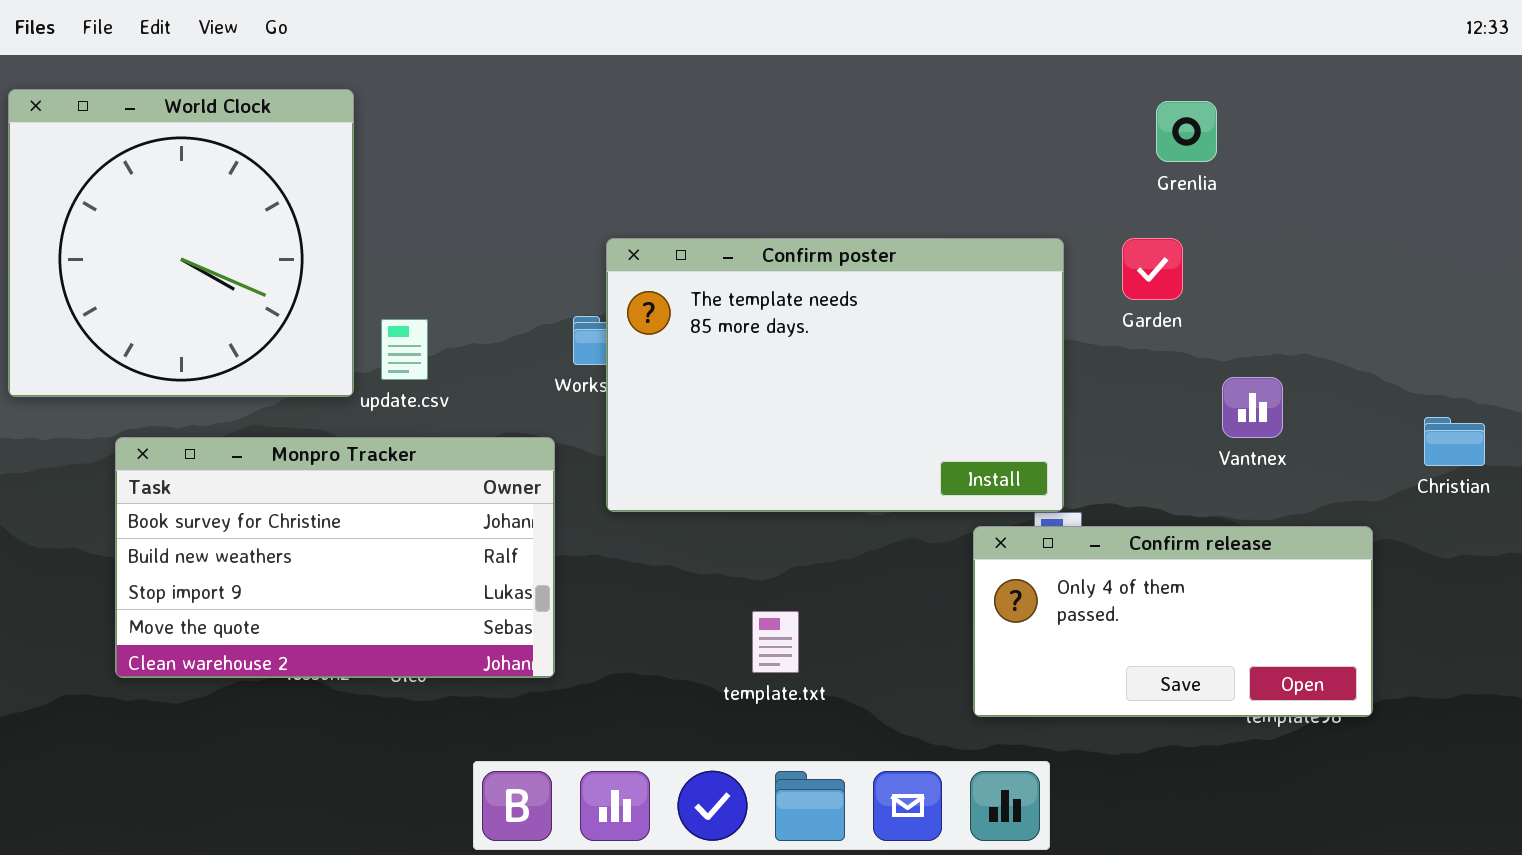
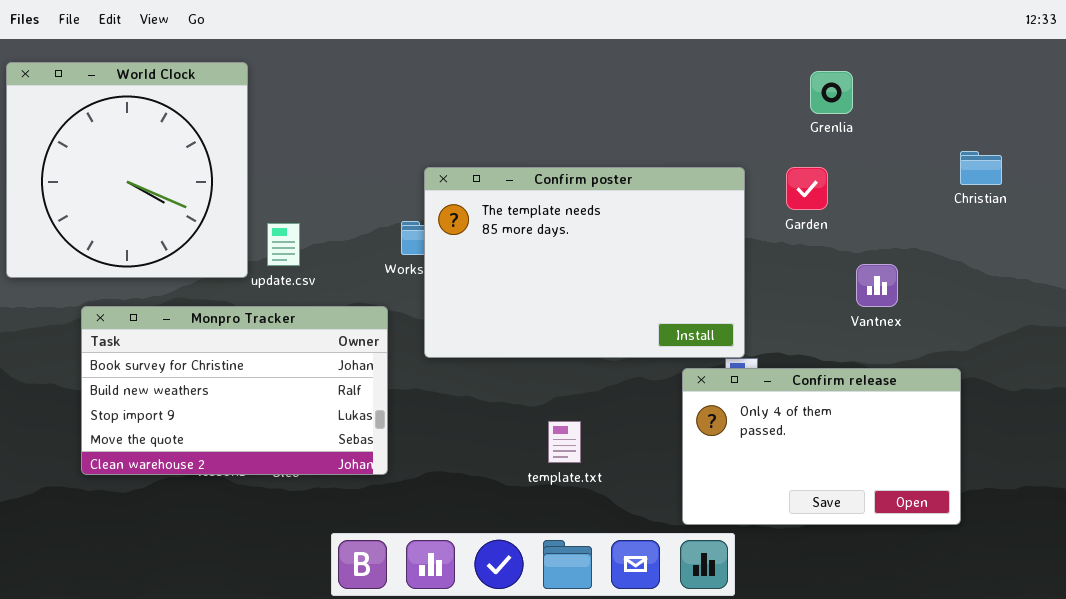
Christian: [1424,417,1485,466] -> [960,151,1002,185], moved
Confirm release: [973,526,1373,717] -> [682,368,961,525], resized
template.txt: [752,611,799,673] -> [548,421,581,463], moved

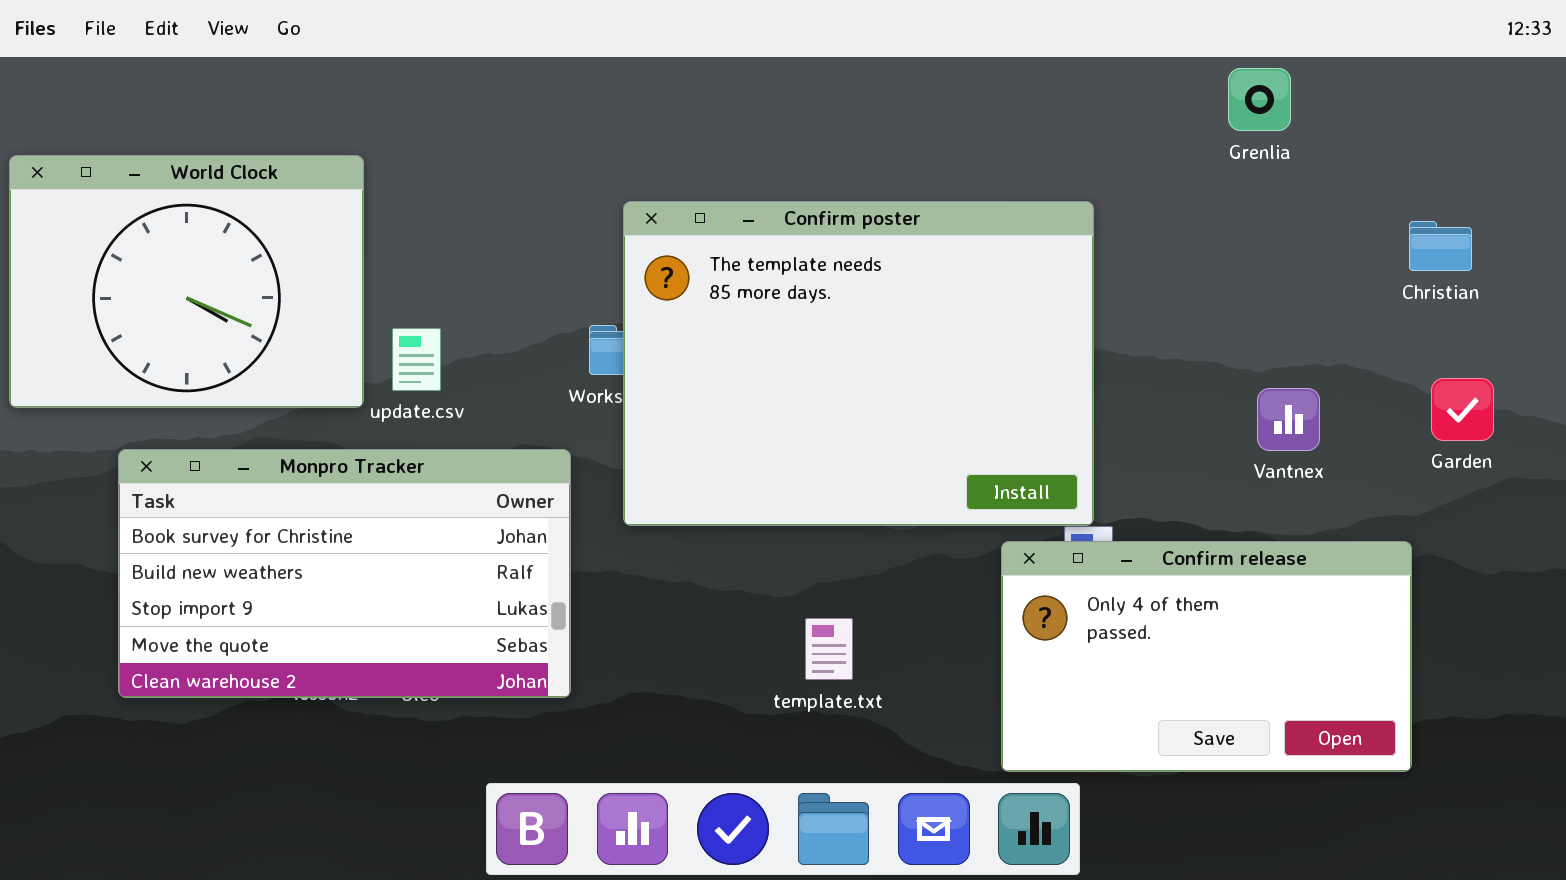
World Clock: [6,62,248,278] -> [9,155,364,408], resized
Grenlia: [810,71,853,114] -> [1228,68,1291,131], moved
Confirm poster: [424,167,745,358] -> [623,201,1094,526], resized
Garden: [786,167,828,210] -> [1431,378,1494,441], moved

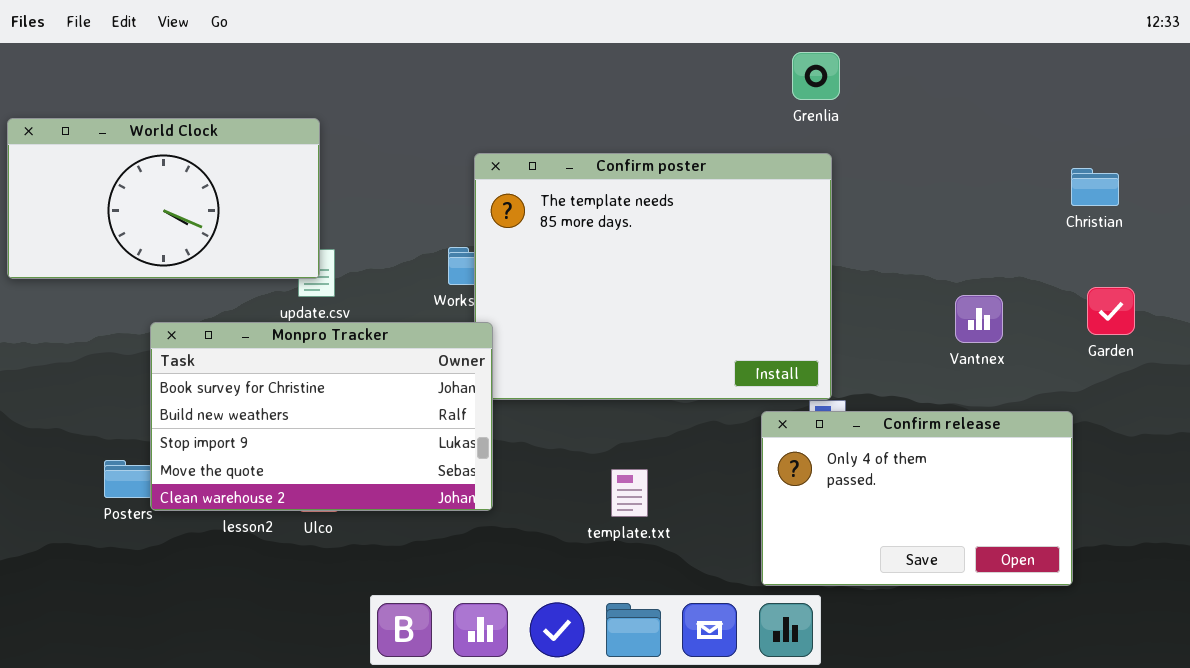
Grenlia: [1228,68,1291,131] -> [792,52,840,100], moved
World Clock: [9,155,364,408] -> [7,118,320,279], resized
Monpro Tracker: [118,449,571,698] -> [150,322,493,511], moved

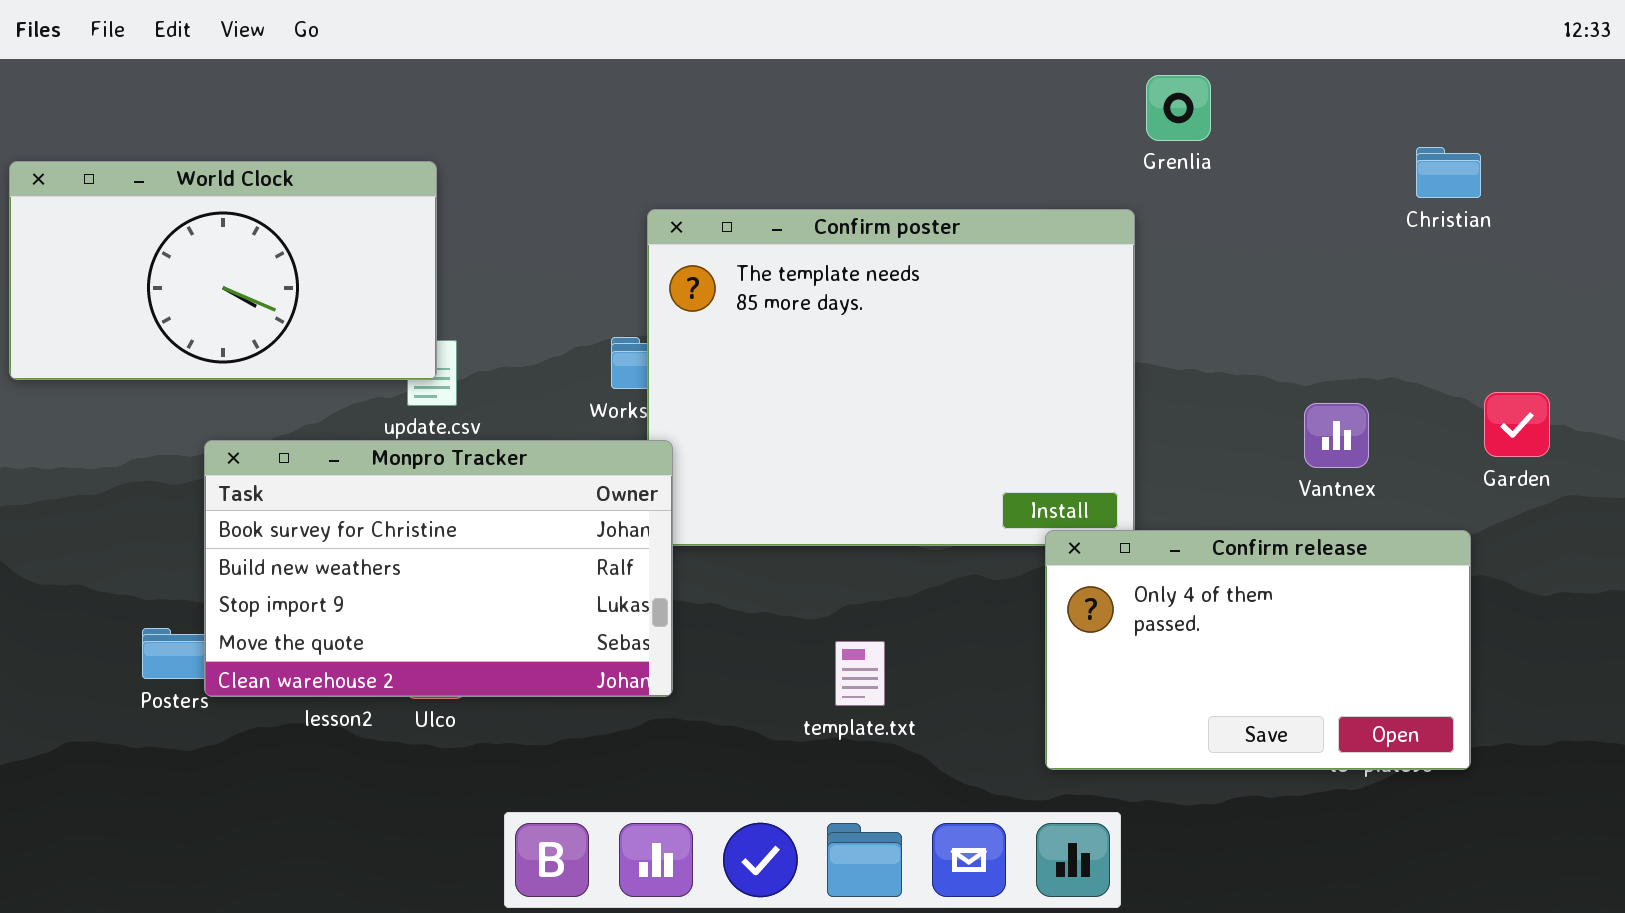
Grenlia: [792,52,840,100] -> [1146,75,1211,141], moved
Christian: [1071,168,1119,206] -> [1416,147,1481,198], moved
Confirm release: [761,411,1073,586] -> [1045,530,1471,770], moved

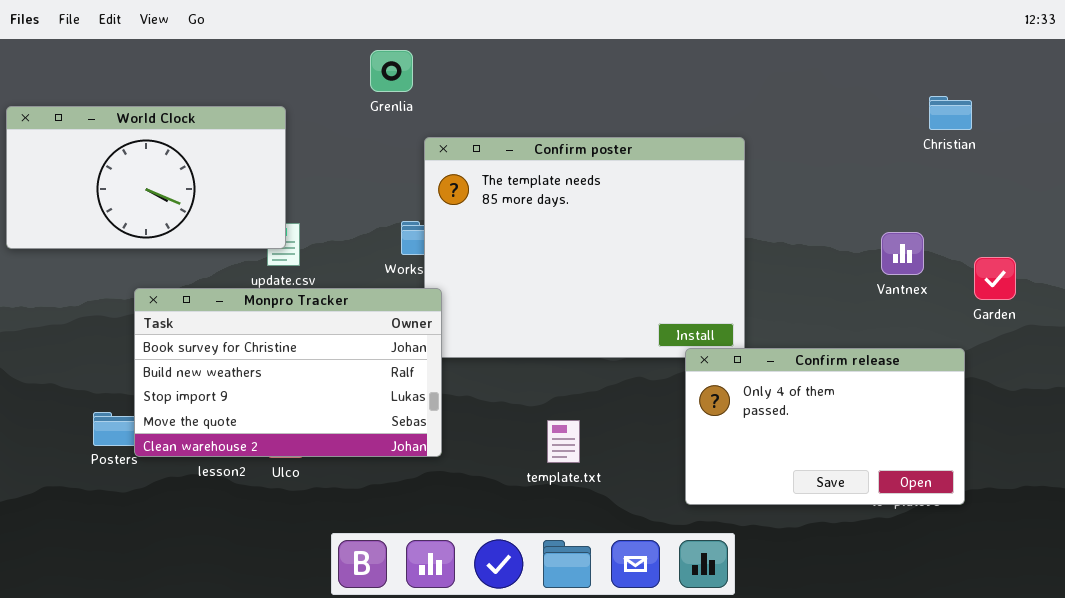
Grenlia: [1146,75,1211,141] -> [370,50,413,92], moved
Vantnex: [1304,403,1369,468] -> [881,232,924,275], moved

